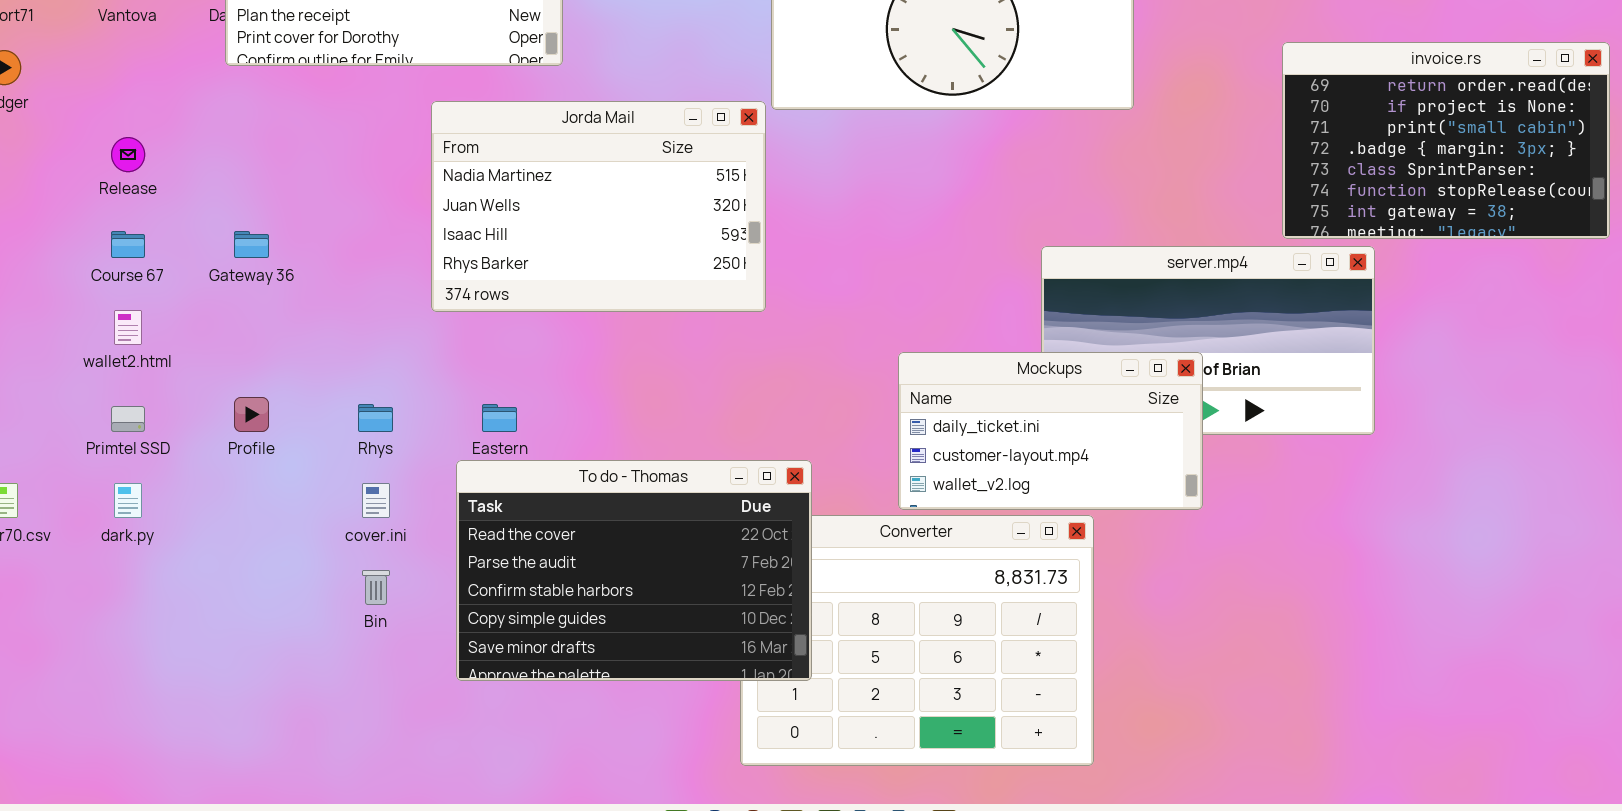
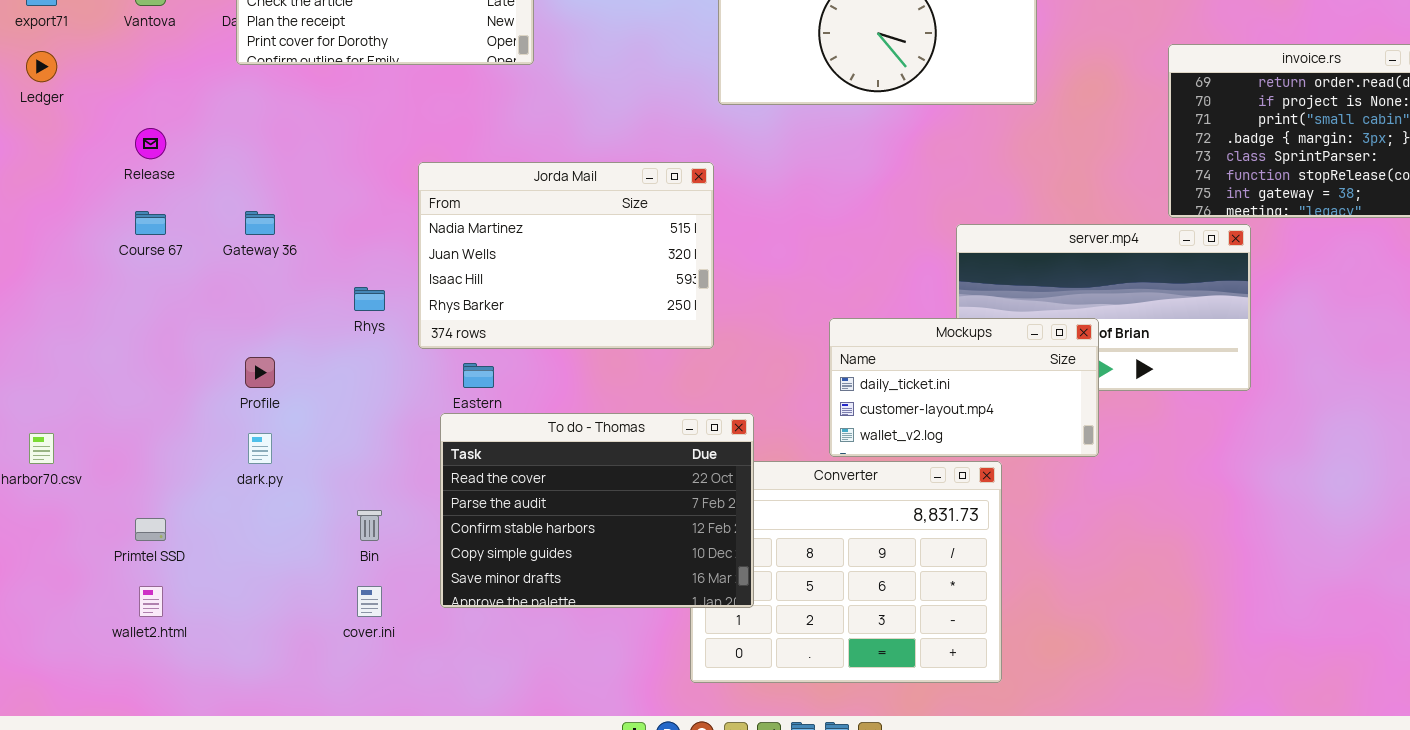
Jorda Mail: [431,101,766,312] -> [418,162,714,349], moved
wallet2.html: [114,310,142,345] -> [139,586,163,617], moved
Rhys: [358,404,393,432] -> [354,287,385,311], moved
Primtel SSD: [111,406,145,432] -> [135,518,166,541], moved
dark.py: [114,483,142,518] -> [248,433,272,464], moved
cover.ini: [362,483,390,518] -> [357,586,382,617], moved

